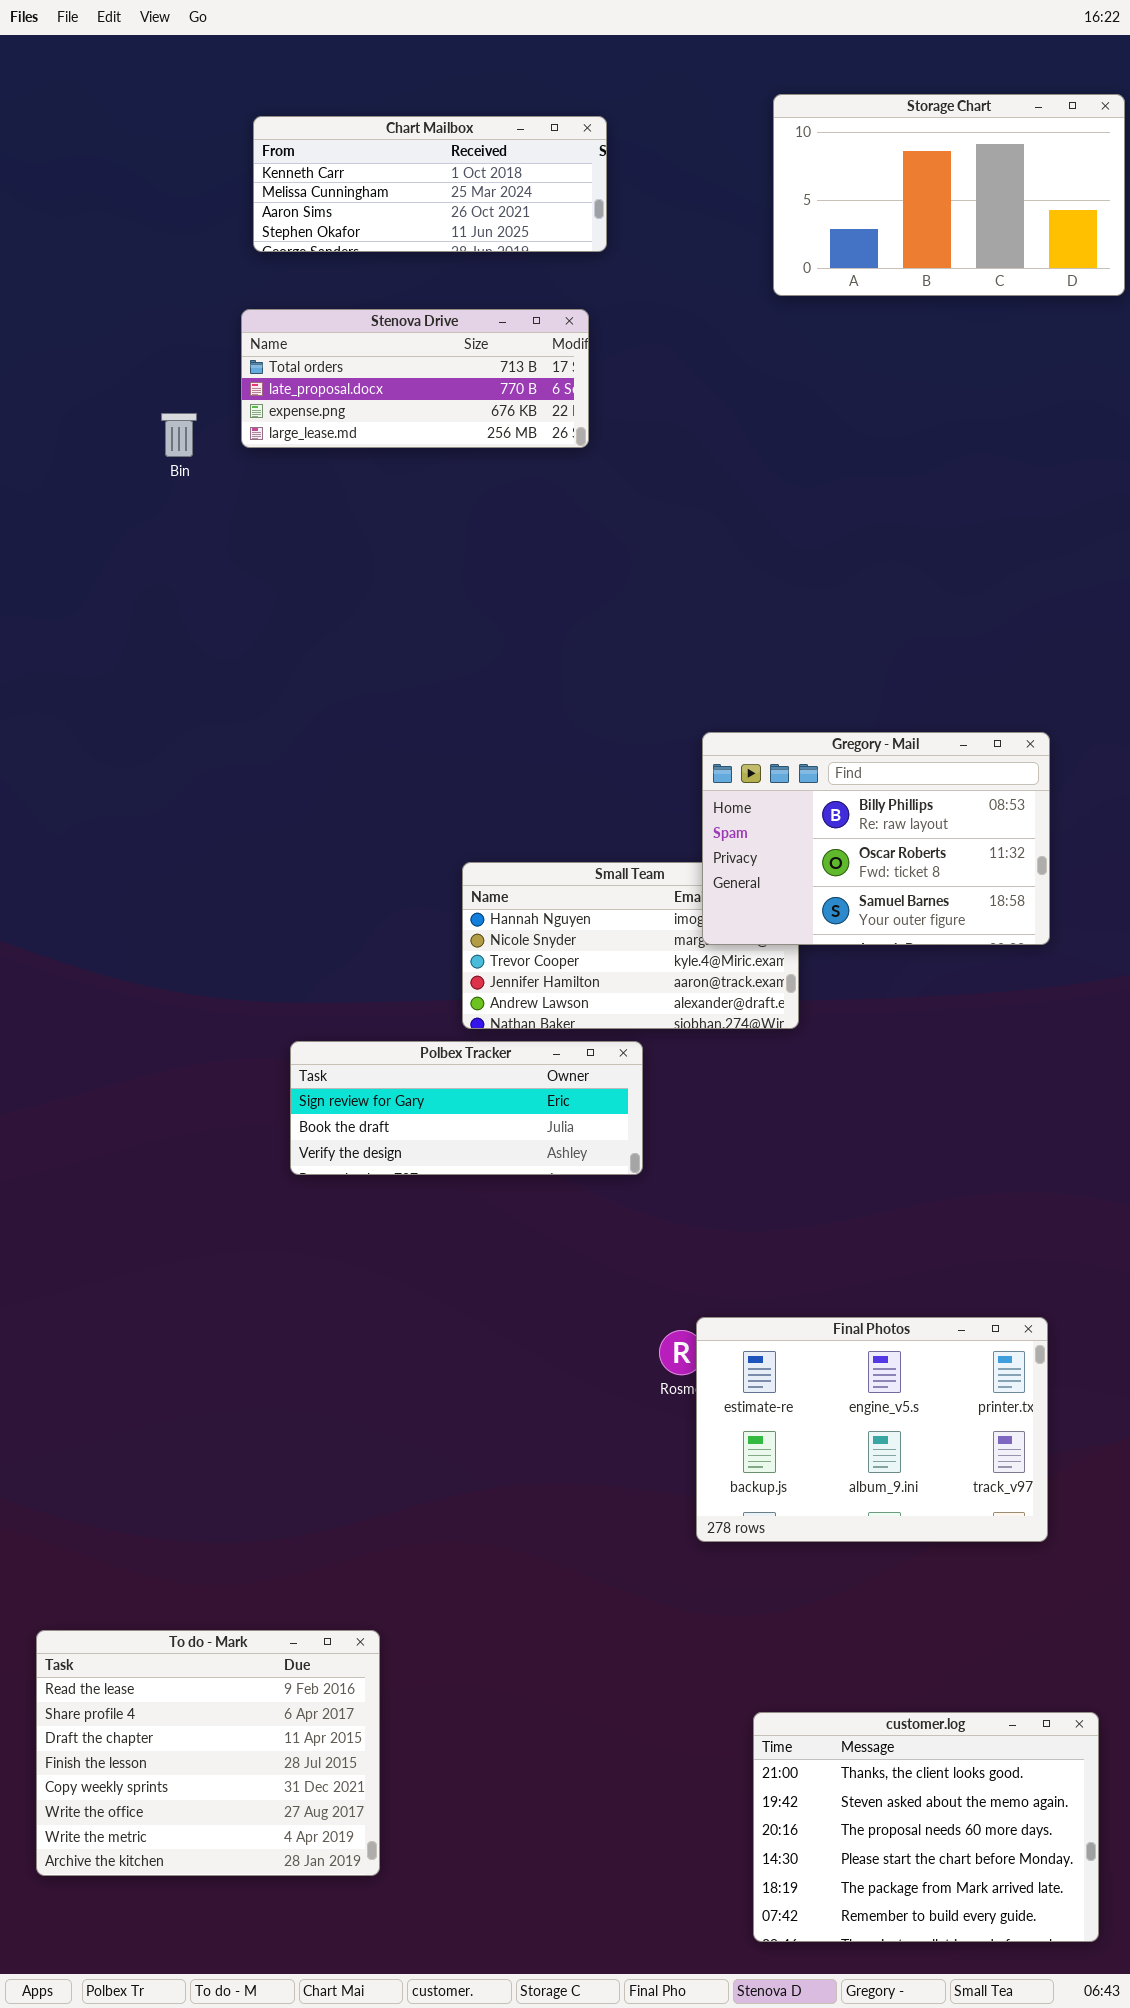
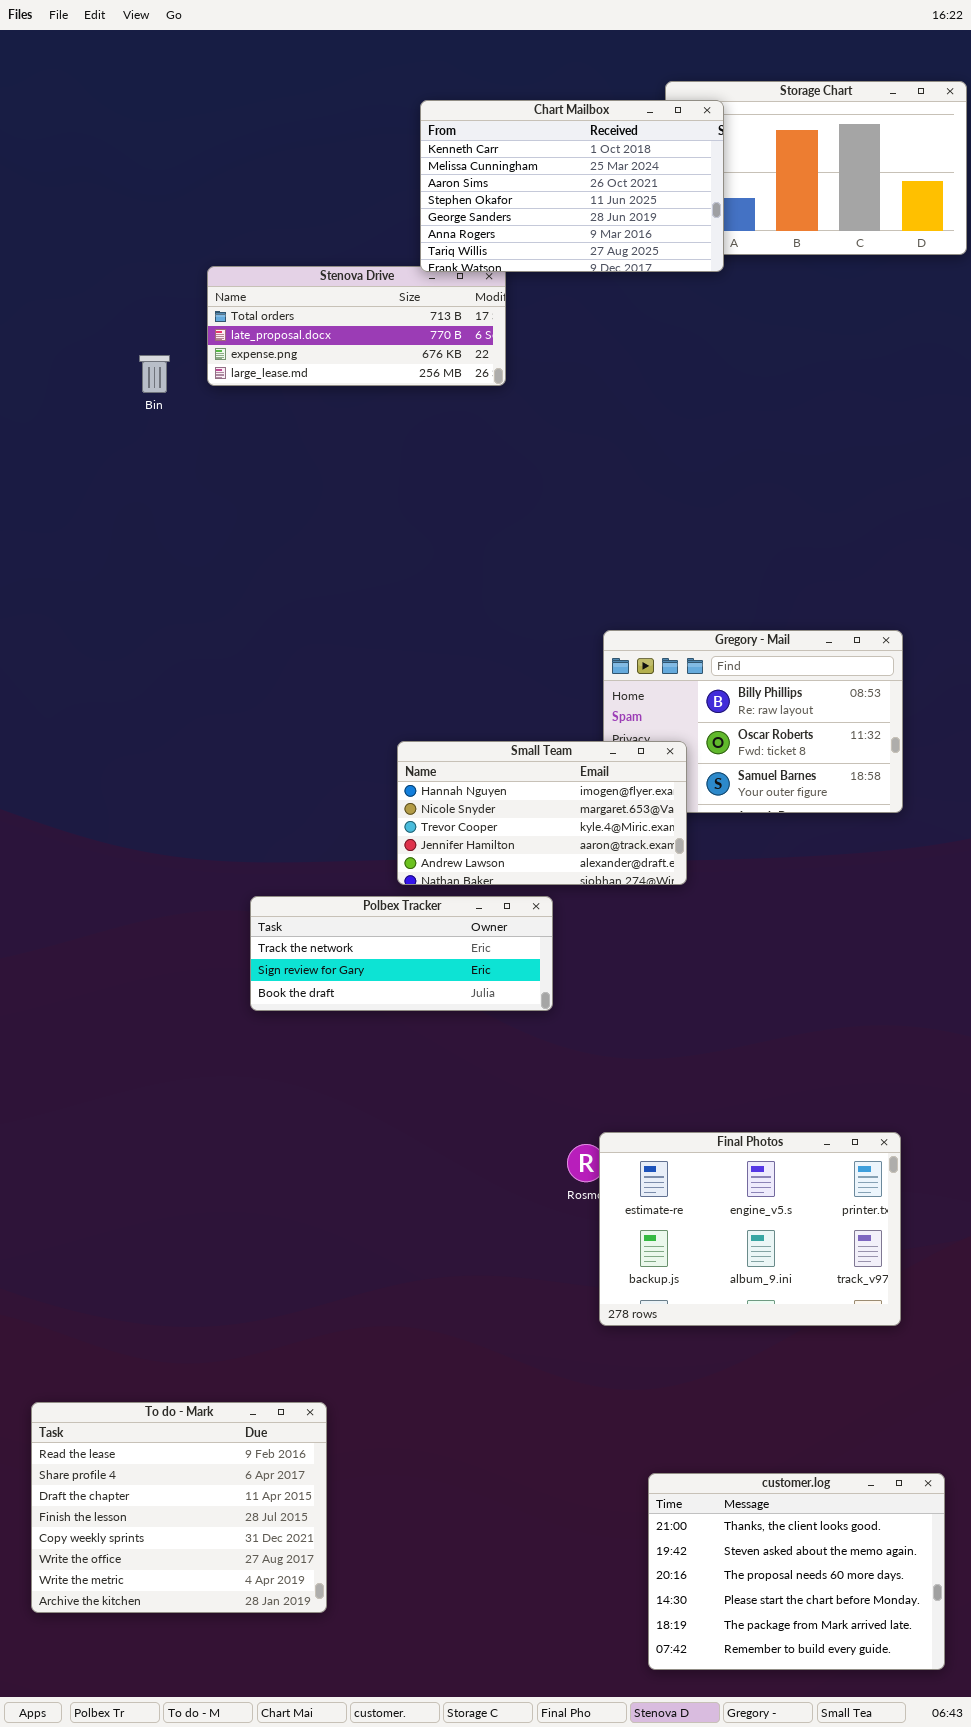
Chart Mailbox: [253,116,607,252] -> [420,100,724,272], moved, resized
Small Team: [462,862,799,1029] -> [397,741,687,885], raised
Polbex Tracker: [290,1041,643,1175] -> [250,896,553,1011], scrolled up 1 row

